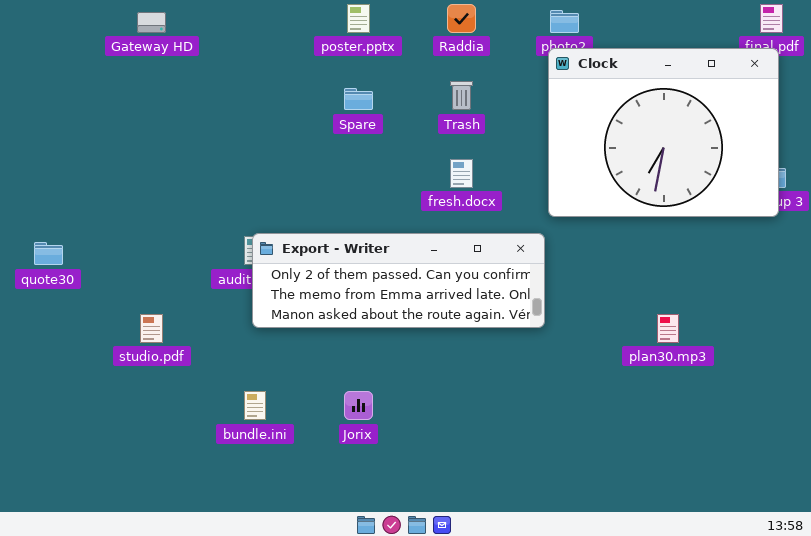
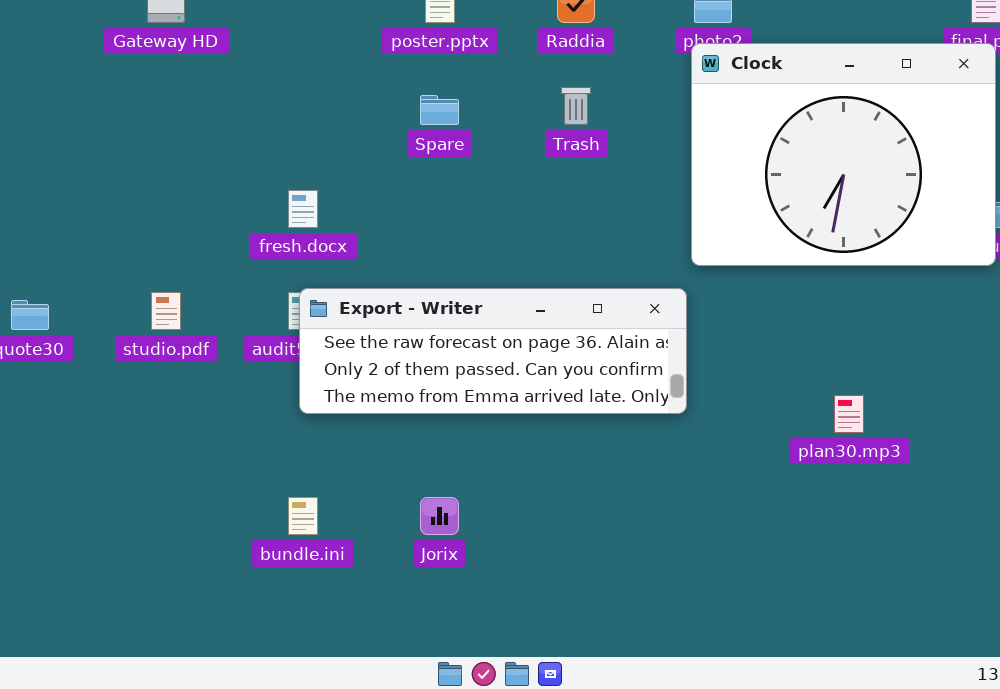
fresh.docx: [450,159,473,188] -> [288,190,318,228], moved
Export - Writer: [252,233,545,328] -> [299,288,687,414], scrolled up 1 row
studio.pdf: [140,314,163,343] -> [151,292,181,330], moved

